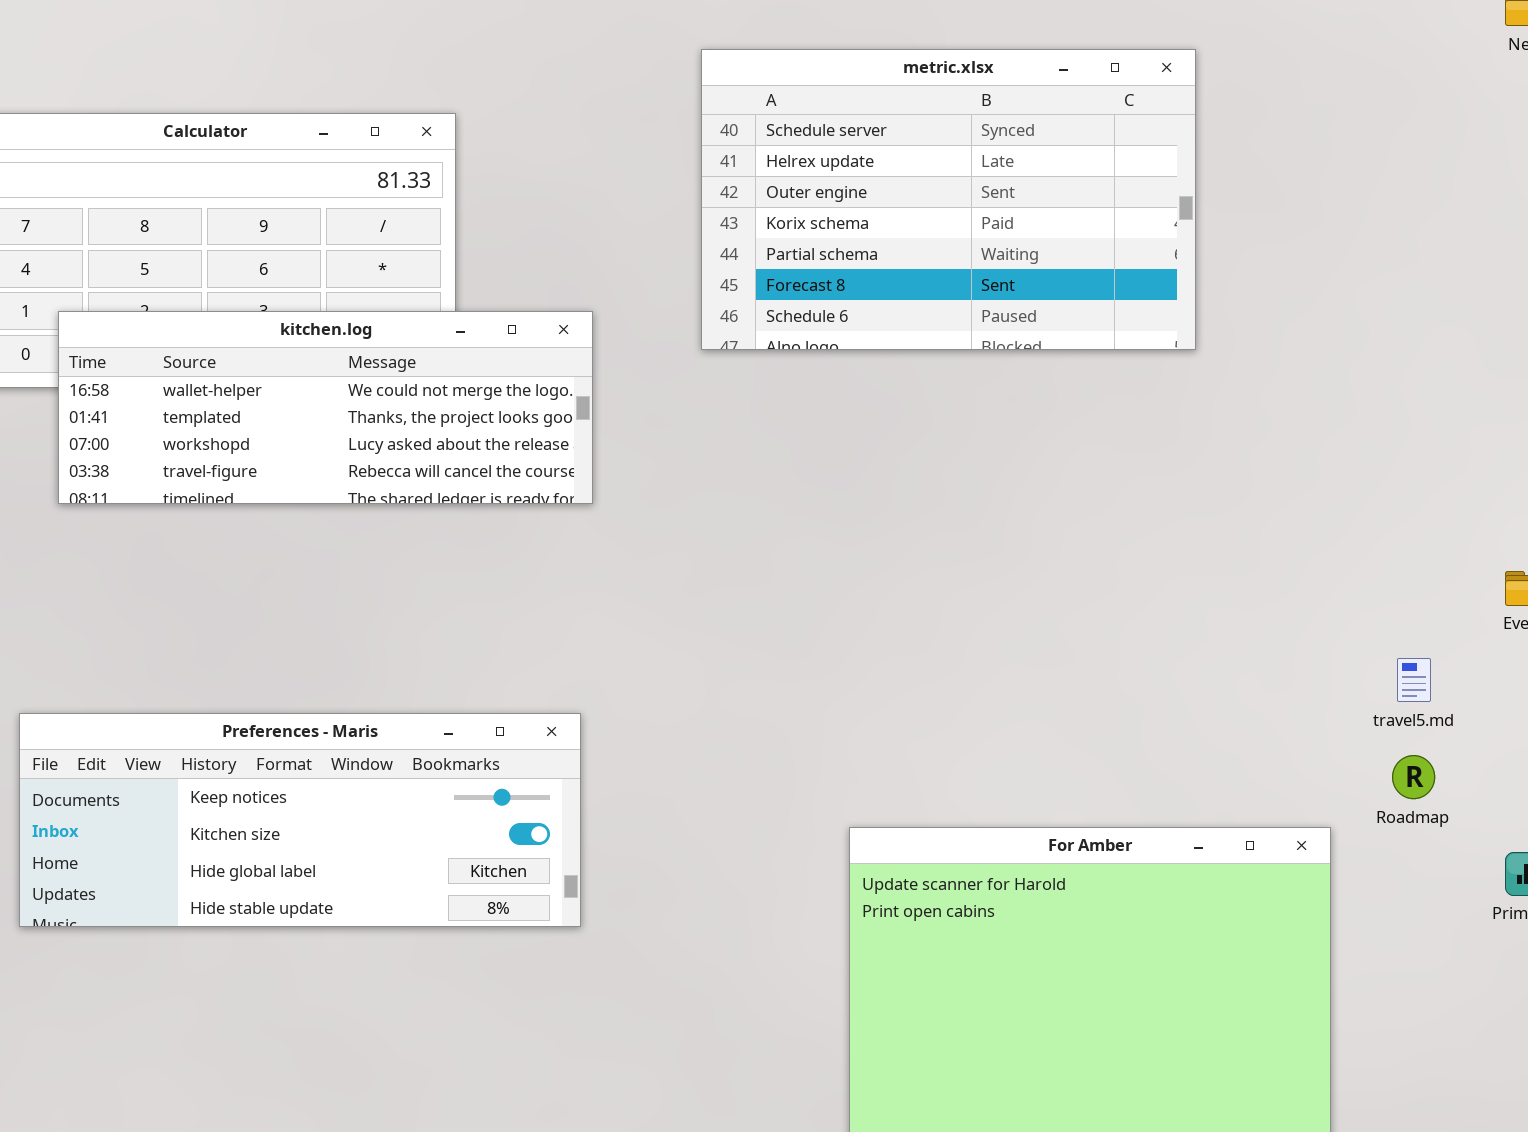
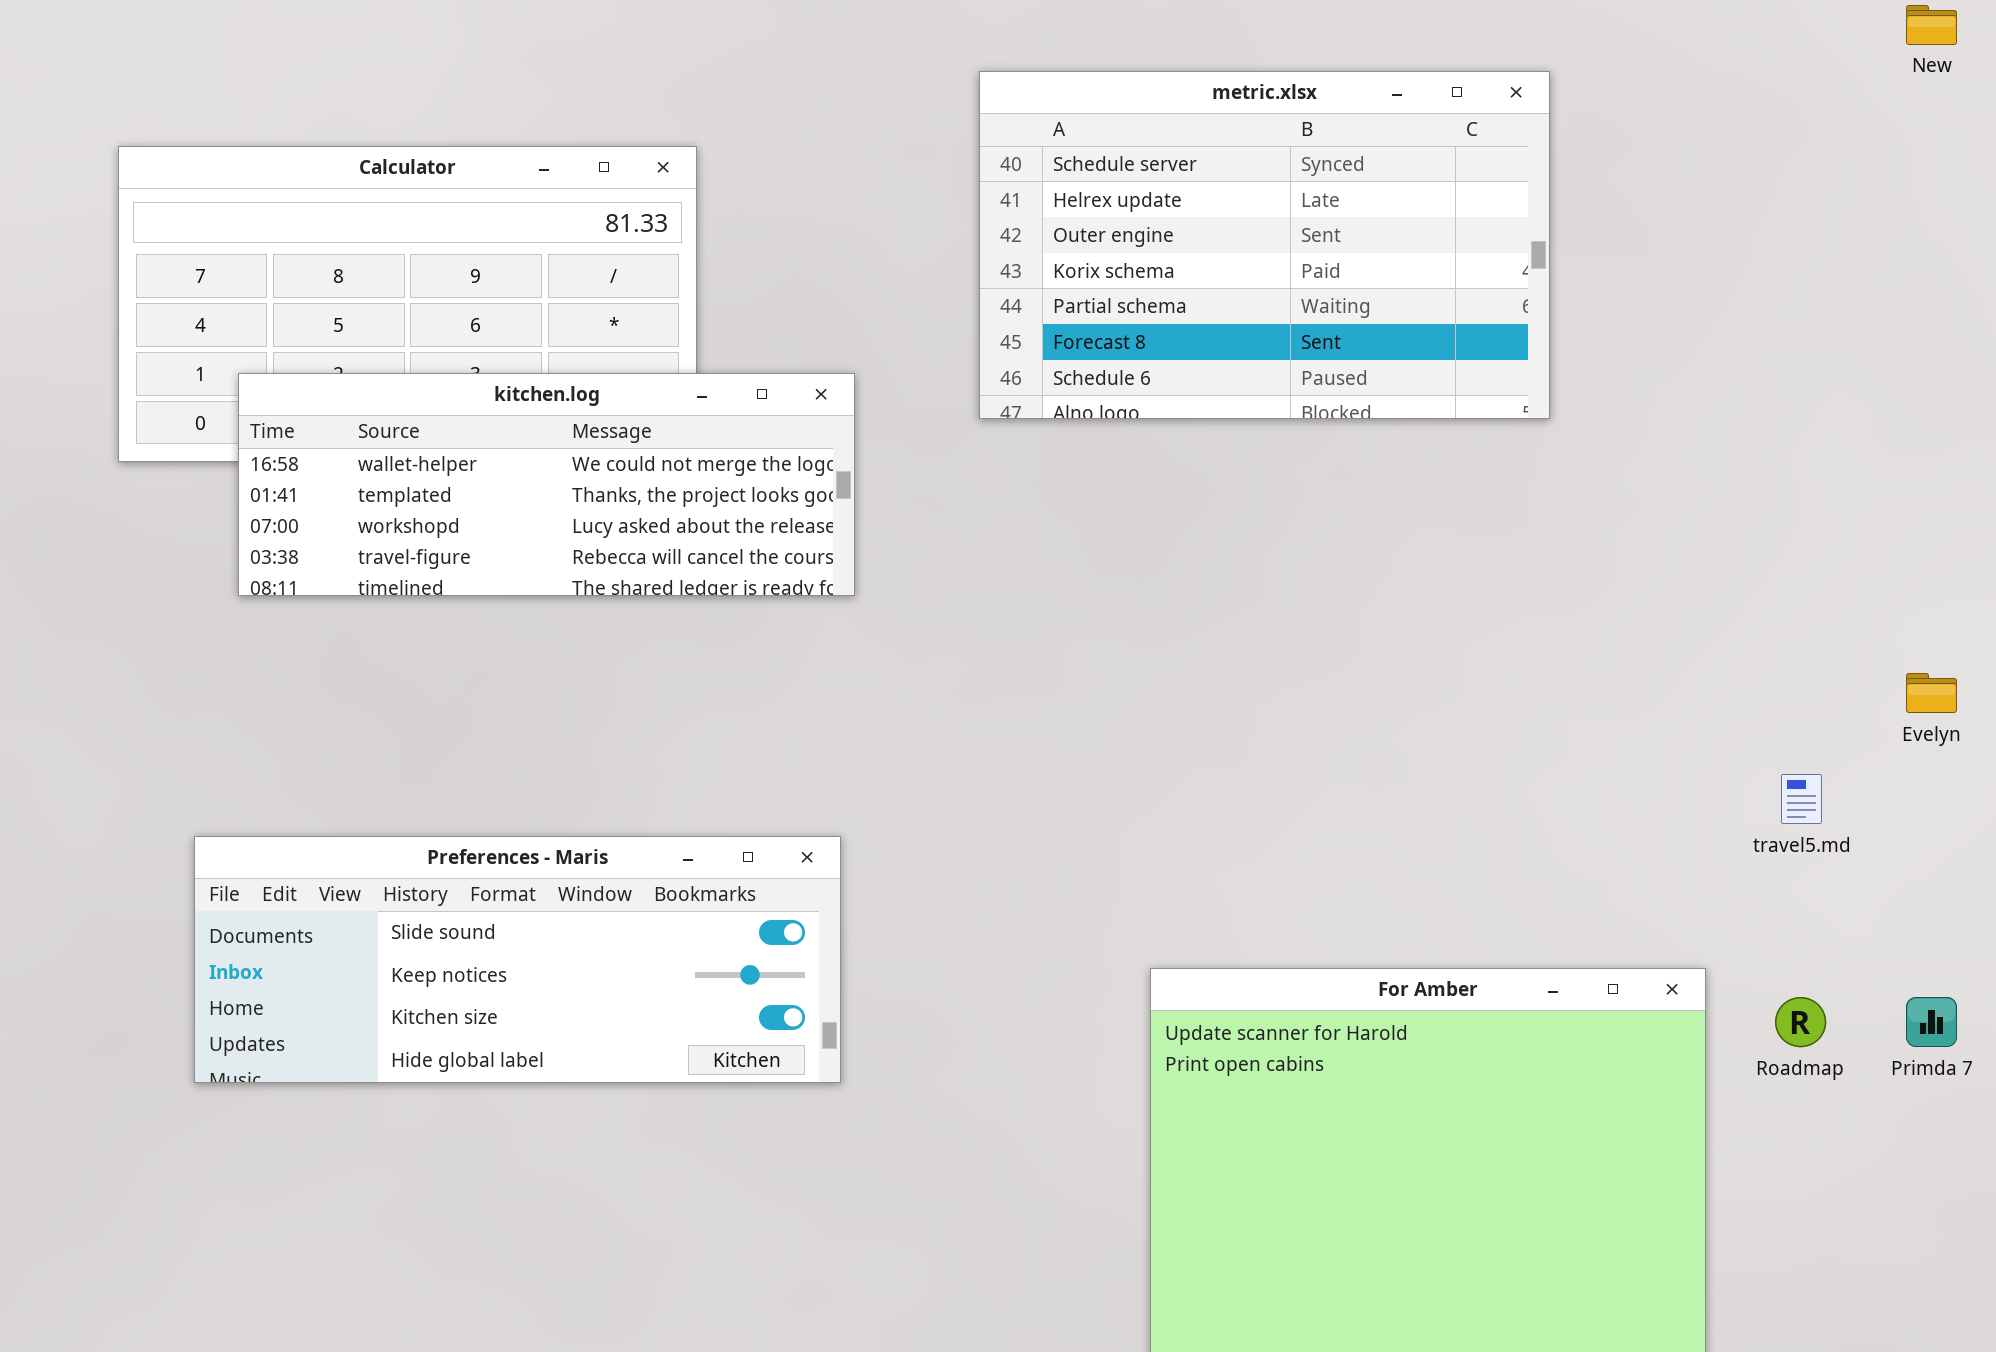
Preferences - Maris: [19,713,581,927] -> [194,836,841,1083], scrolled up 1 row
Roadmap: [1392,755,1435,799] -> [1775,997,1826,1047], moved

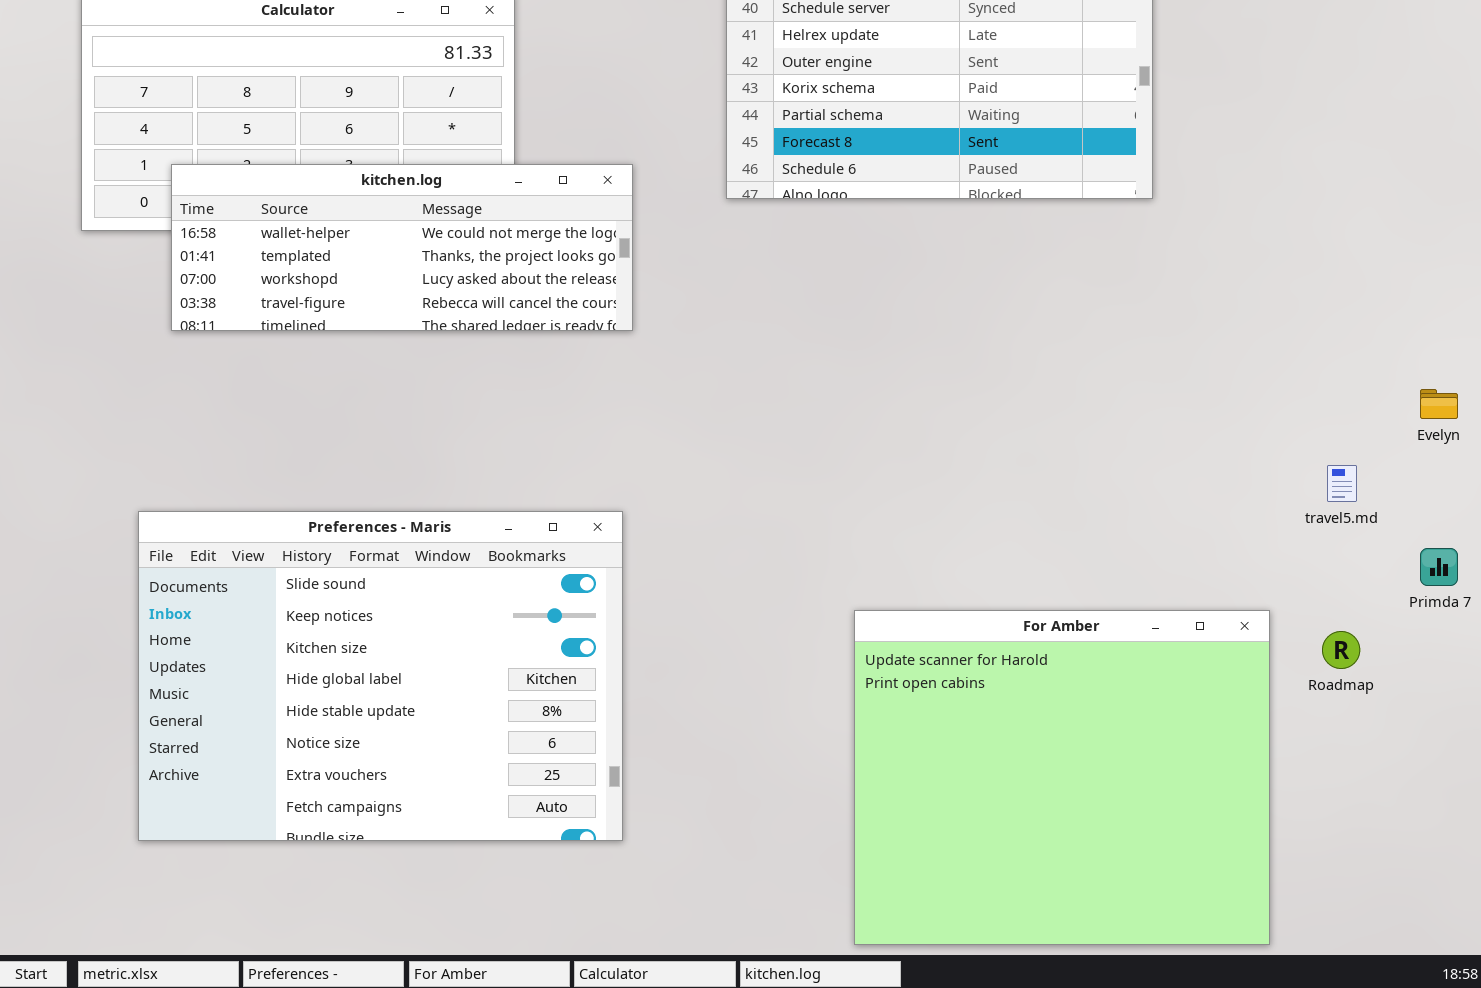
Preferences - Maris: [194,836,841,1083] -> [138,511,623,841], resized
Primda 7: [1906,997,1957,1047] -> [1420,548,1458,586], moved

